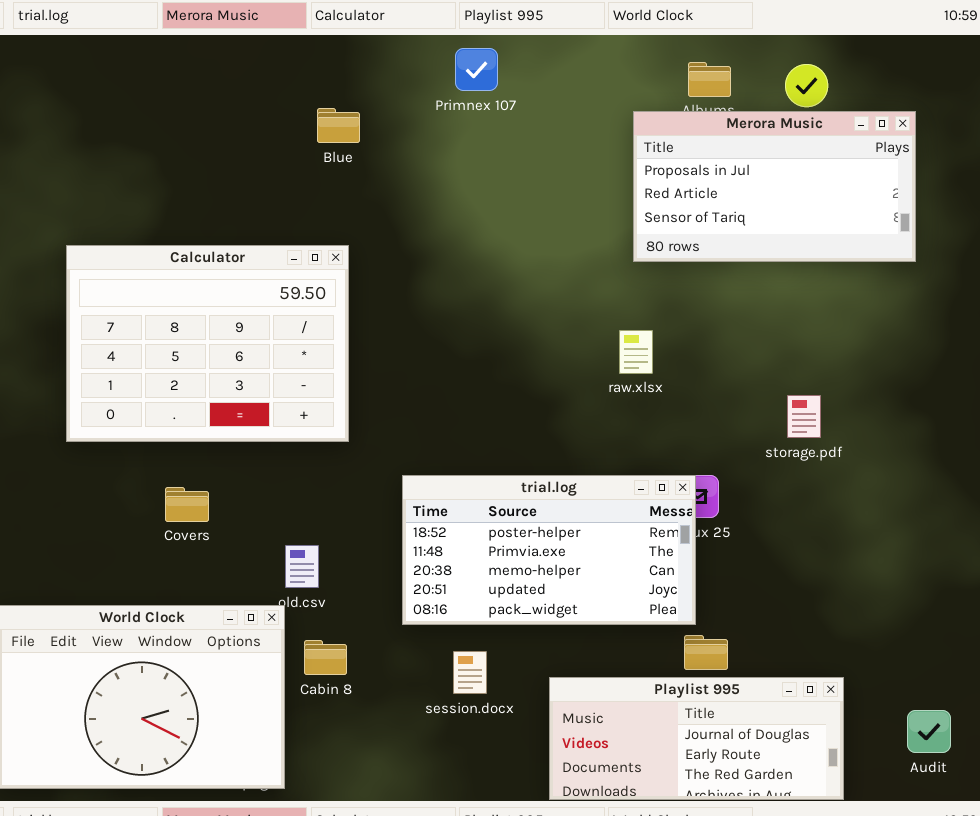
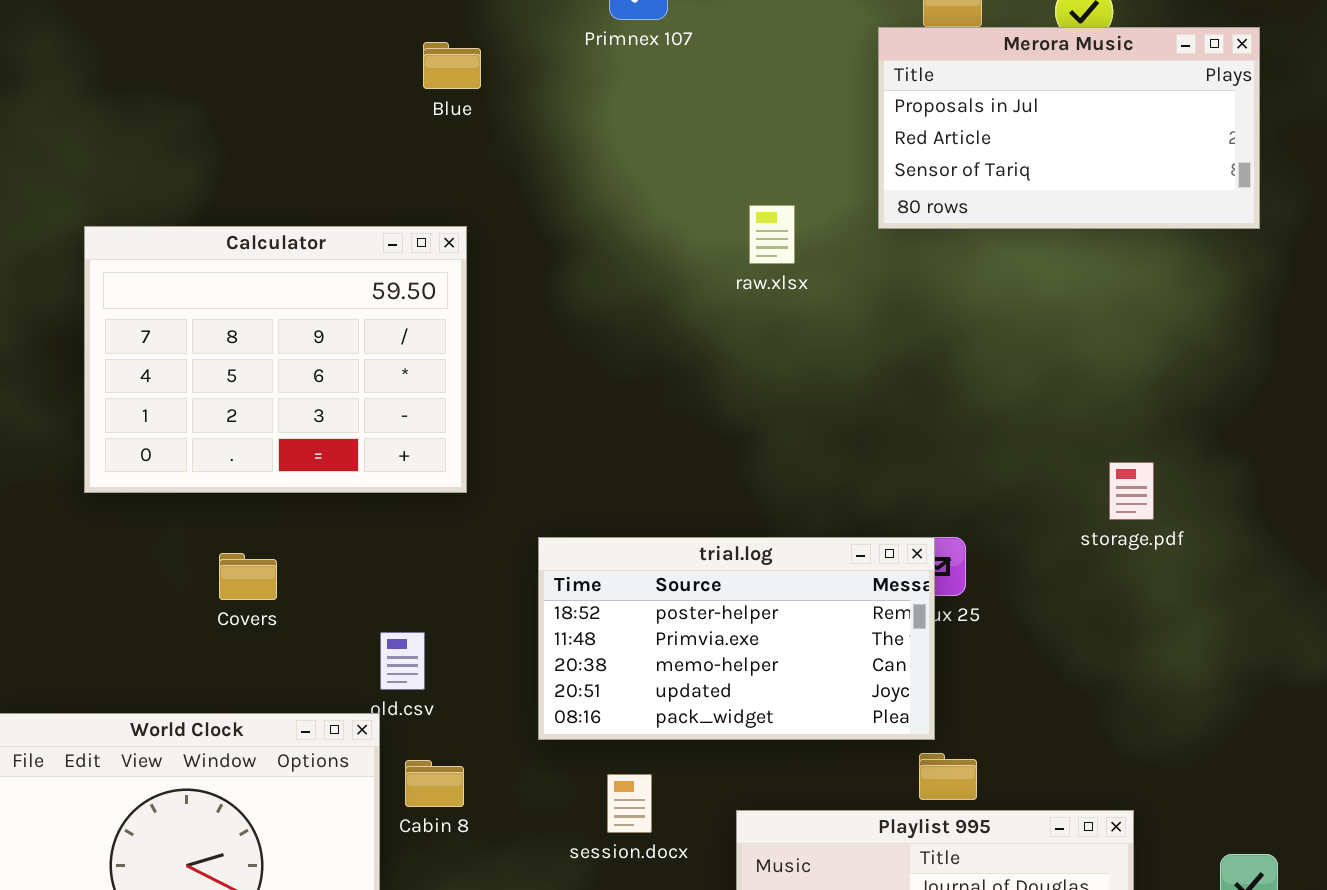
Merora Music: [633,111,916,262] -> [878,27,1260,229], moved
raw.xlsx: [619,330,653,374] -> [749,205,795,264], moved
storage.pdf: [787,395,821,438] -> [1109,462,1154,520], moved

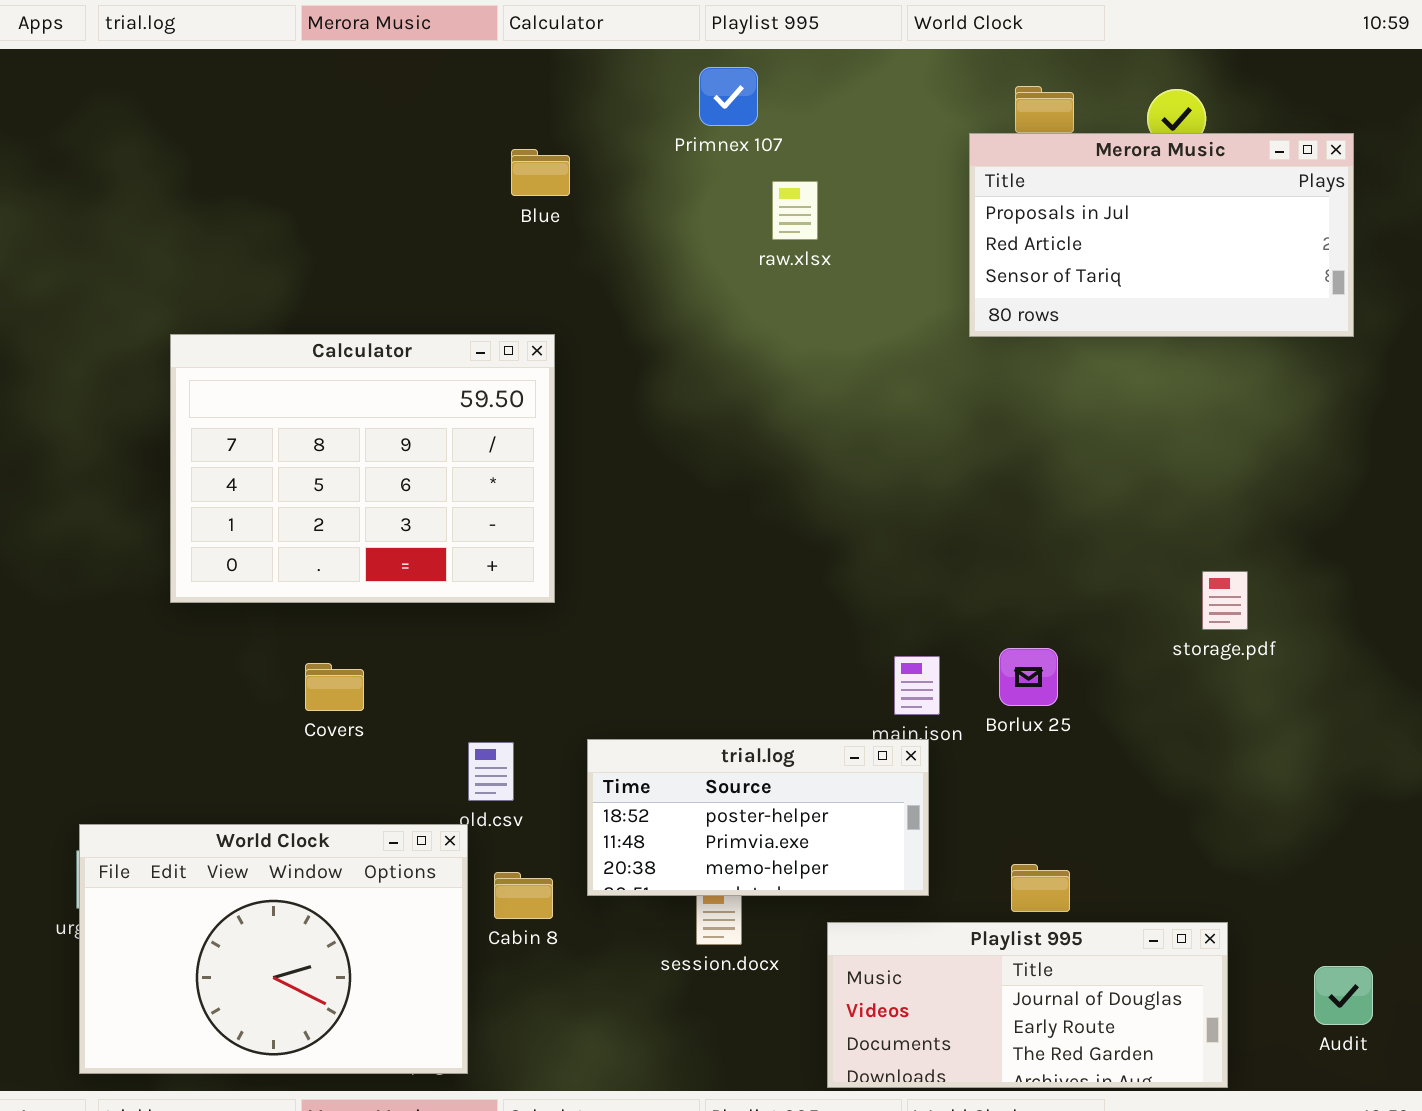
raw.xlsx: [749,205,795,264] -> [772,181,818,240], moved
trial.log: [538,537,935,740] -> [587,739,929,896], moved, resized

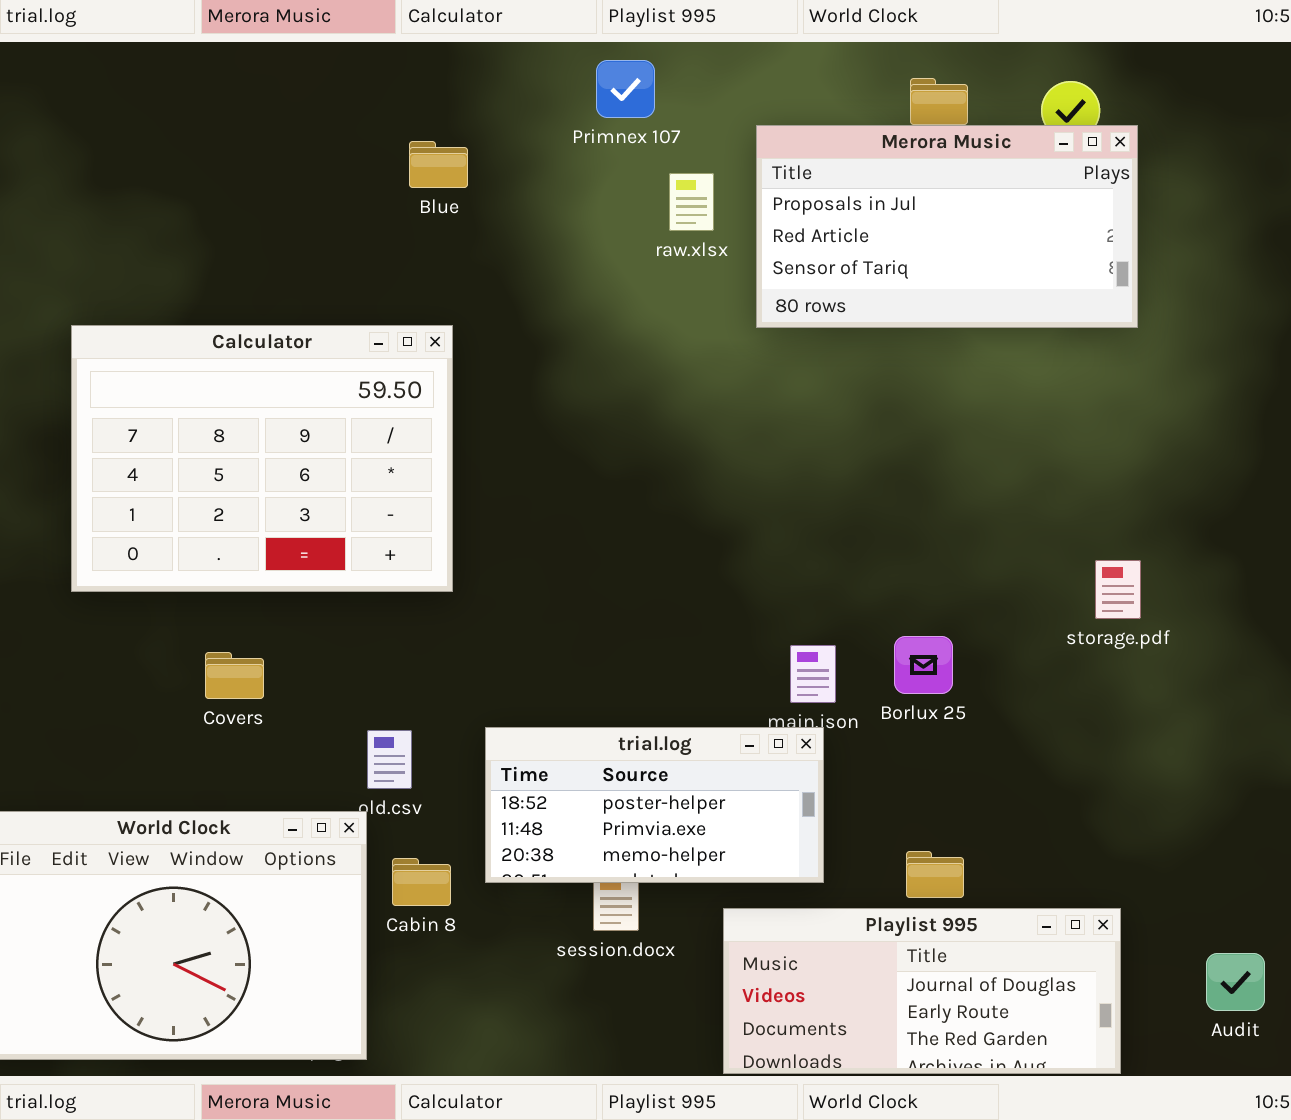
Merora Music: [969,133,1354,337] -> [756,125,1138,328], moved

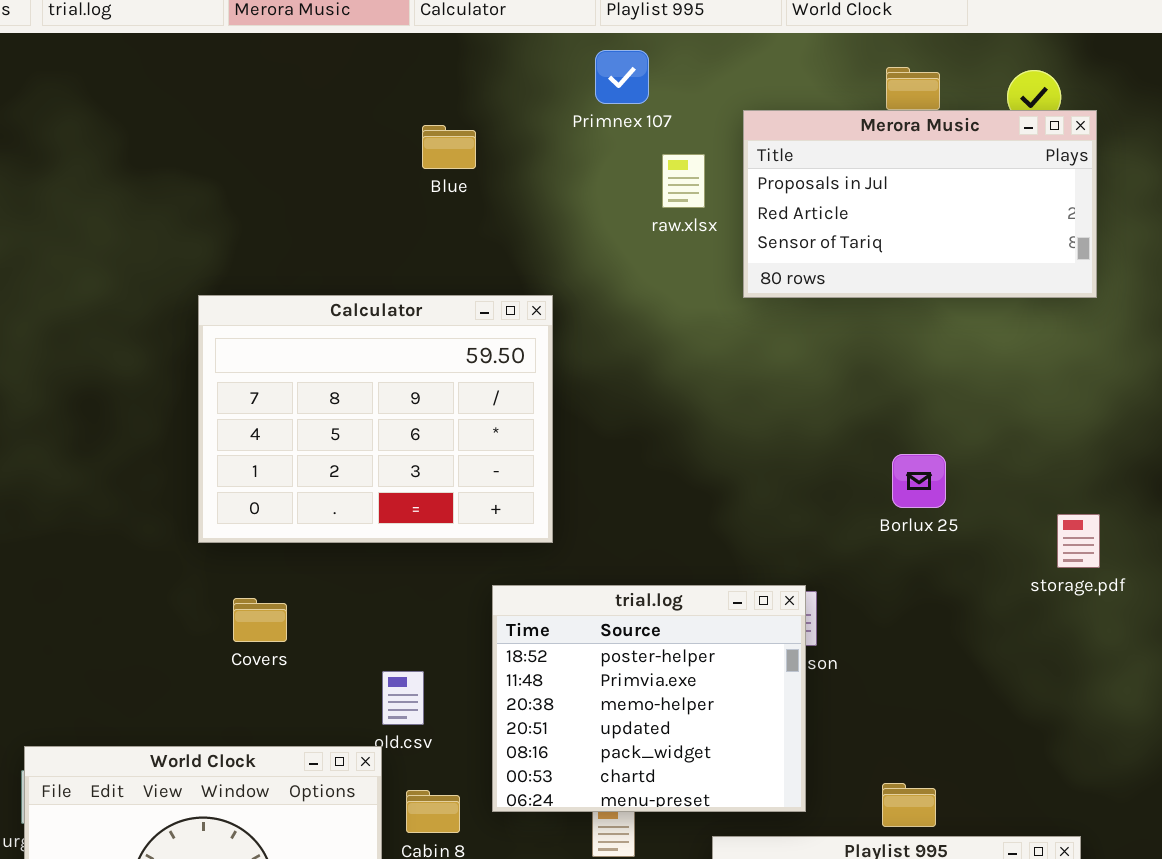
Calculator: [71,325,453,592] -> [198,295,553,543], moved
Borlux 25: [894,636,953,694] -> [892,454,946,508], moved
trial.log: [485,727,824,883] -> [492,585,806,812], resized

